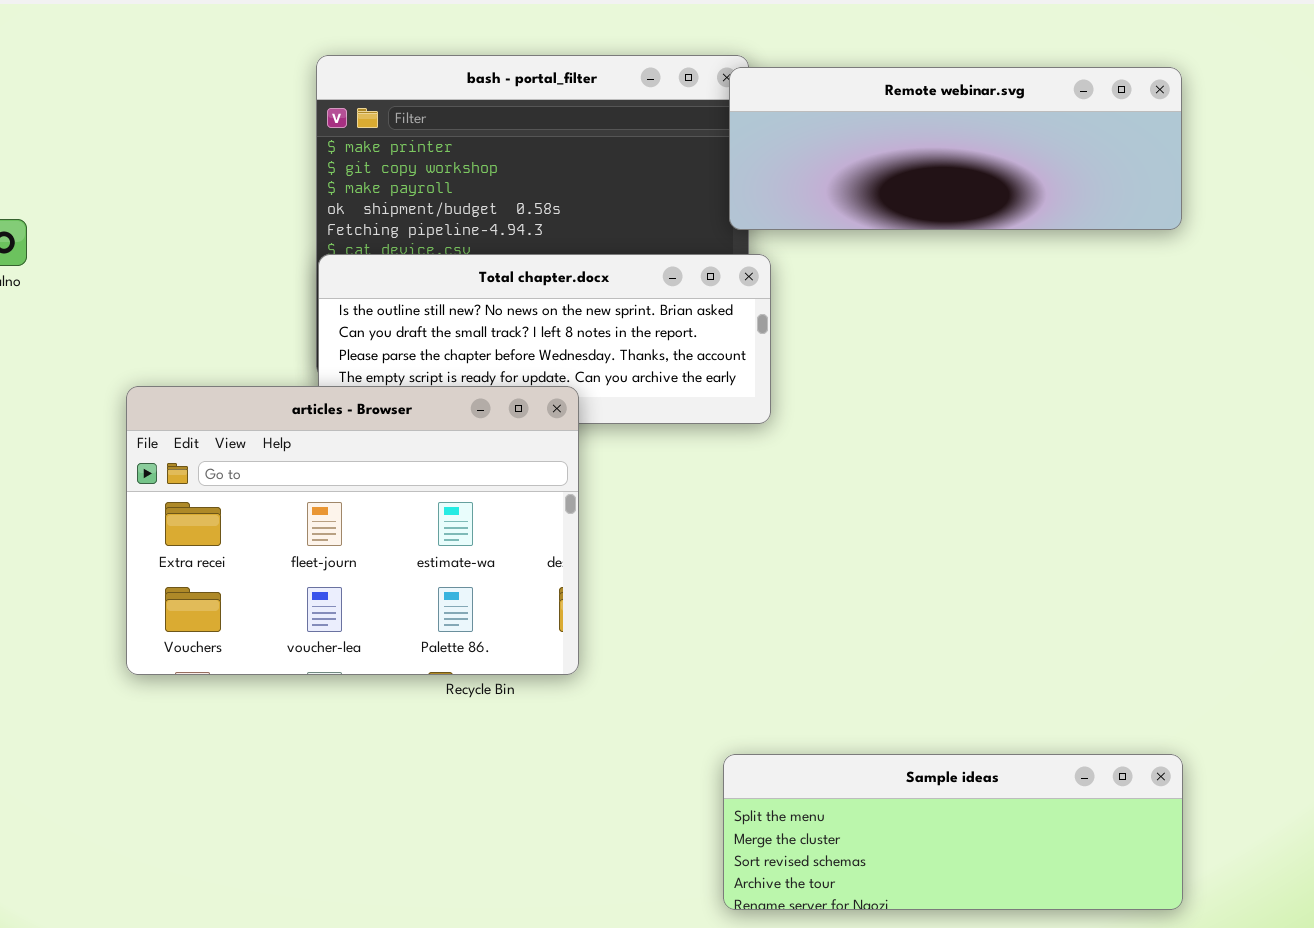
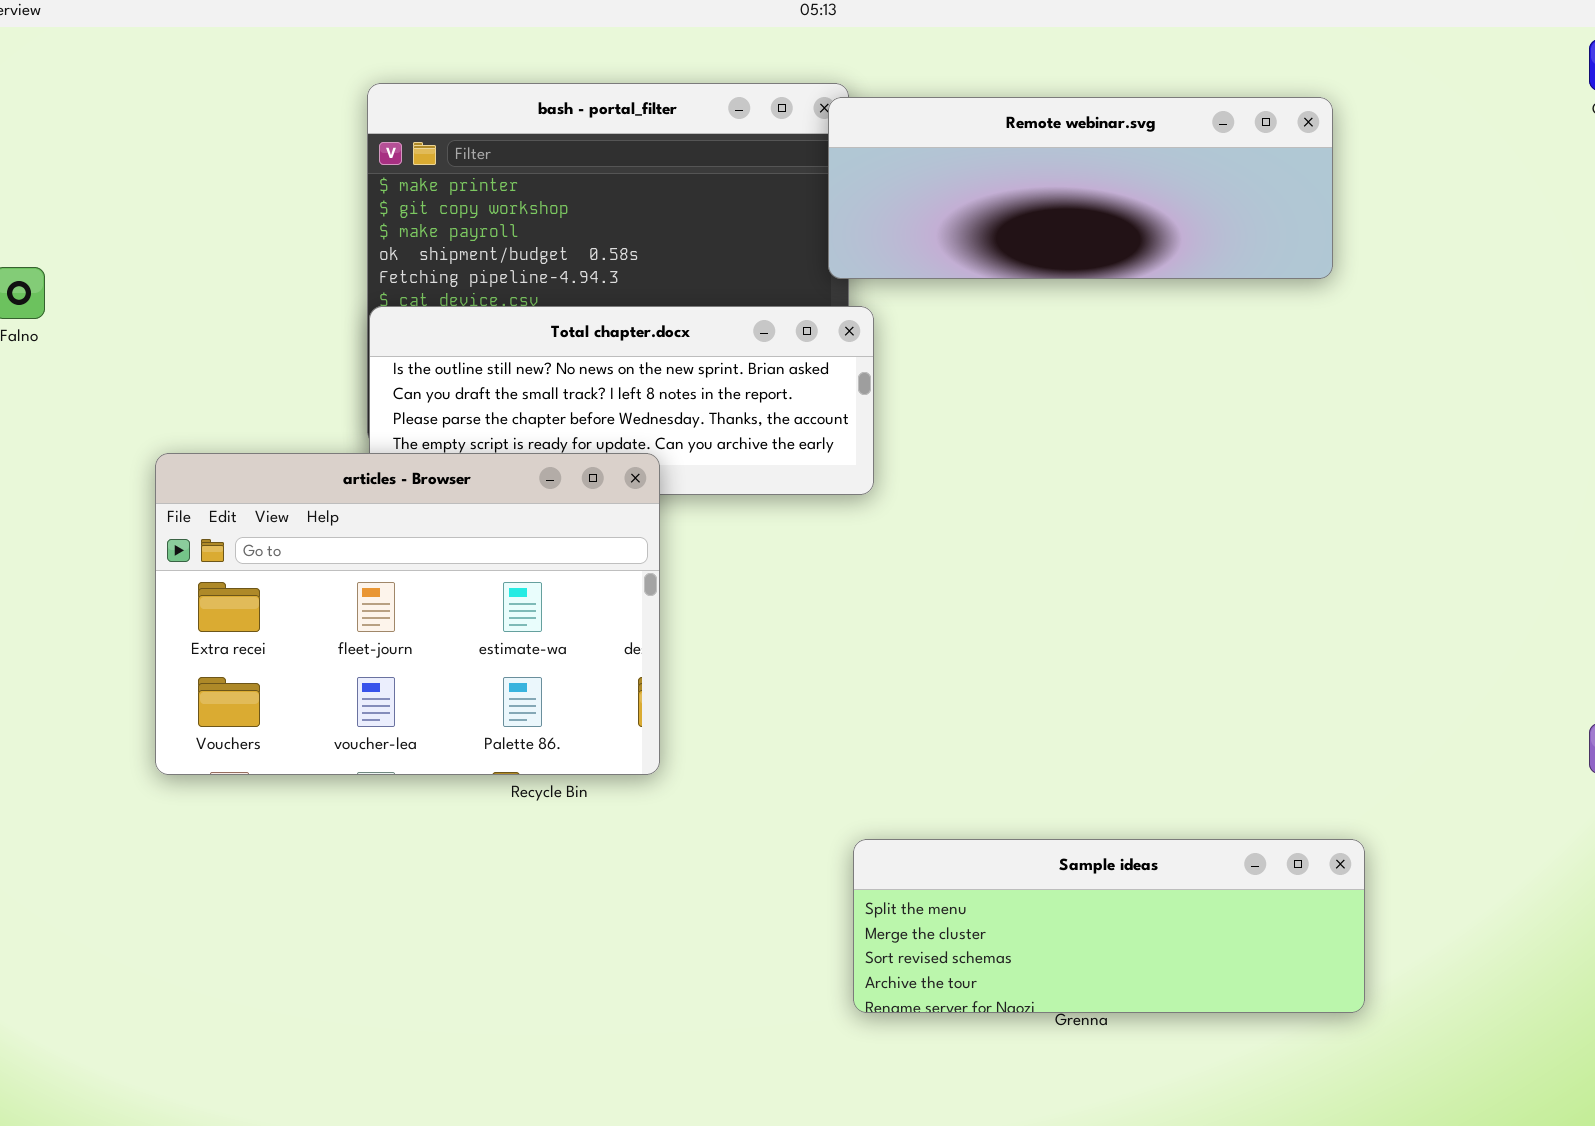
Sample ideas: [723,754,1183,910] -> [853,839,1365,1013], moved

